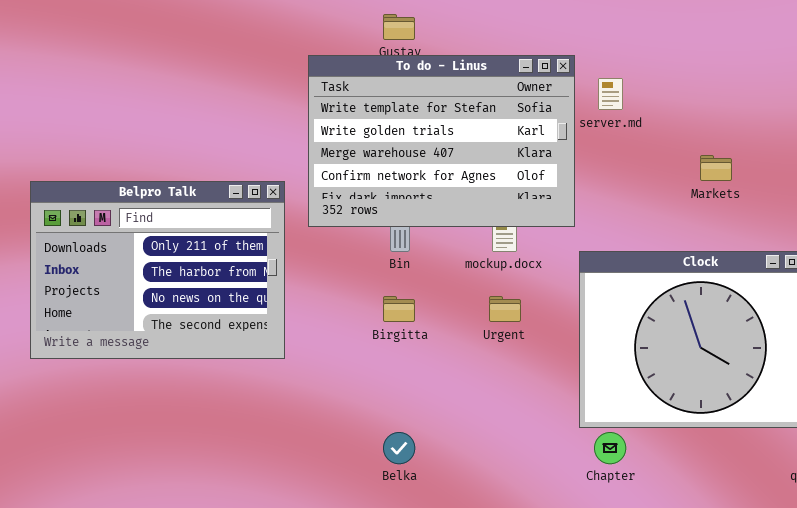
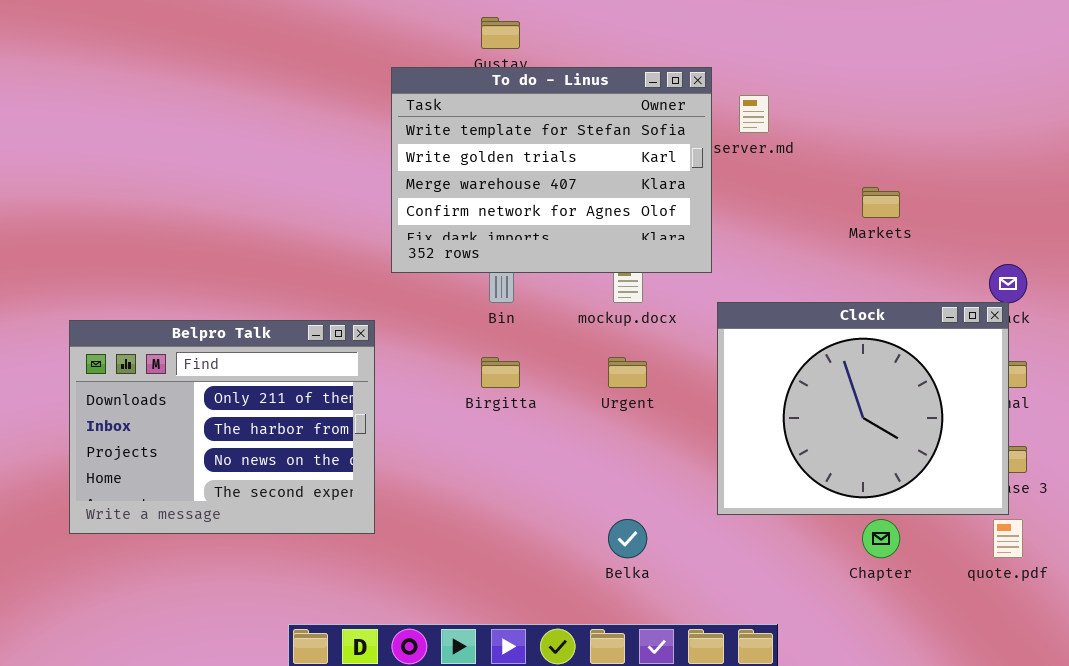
Belpro Talk: [30,181,285,359] -> [69,320,375,534], moved
Belka: [383,432,415,464] -> [608,519,647,558], moved
Chapter: [594,432,626,464] -> [862,519,900,558], moved

